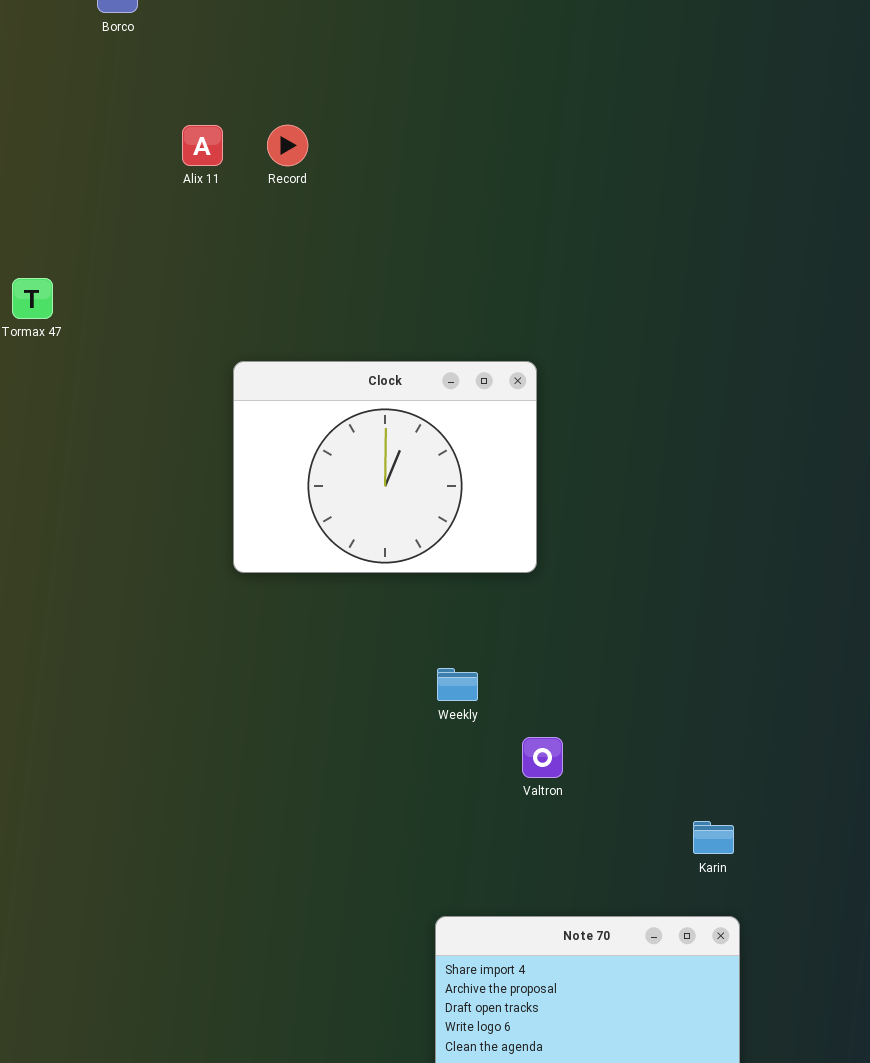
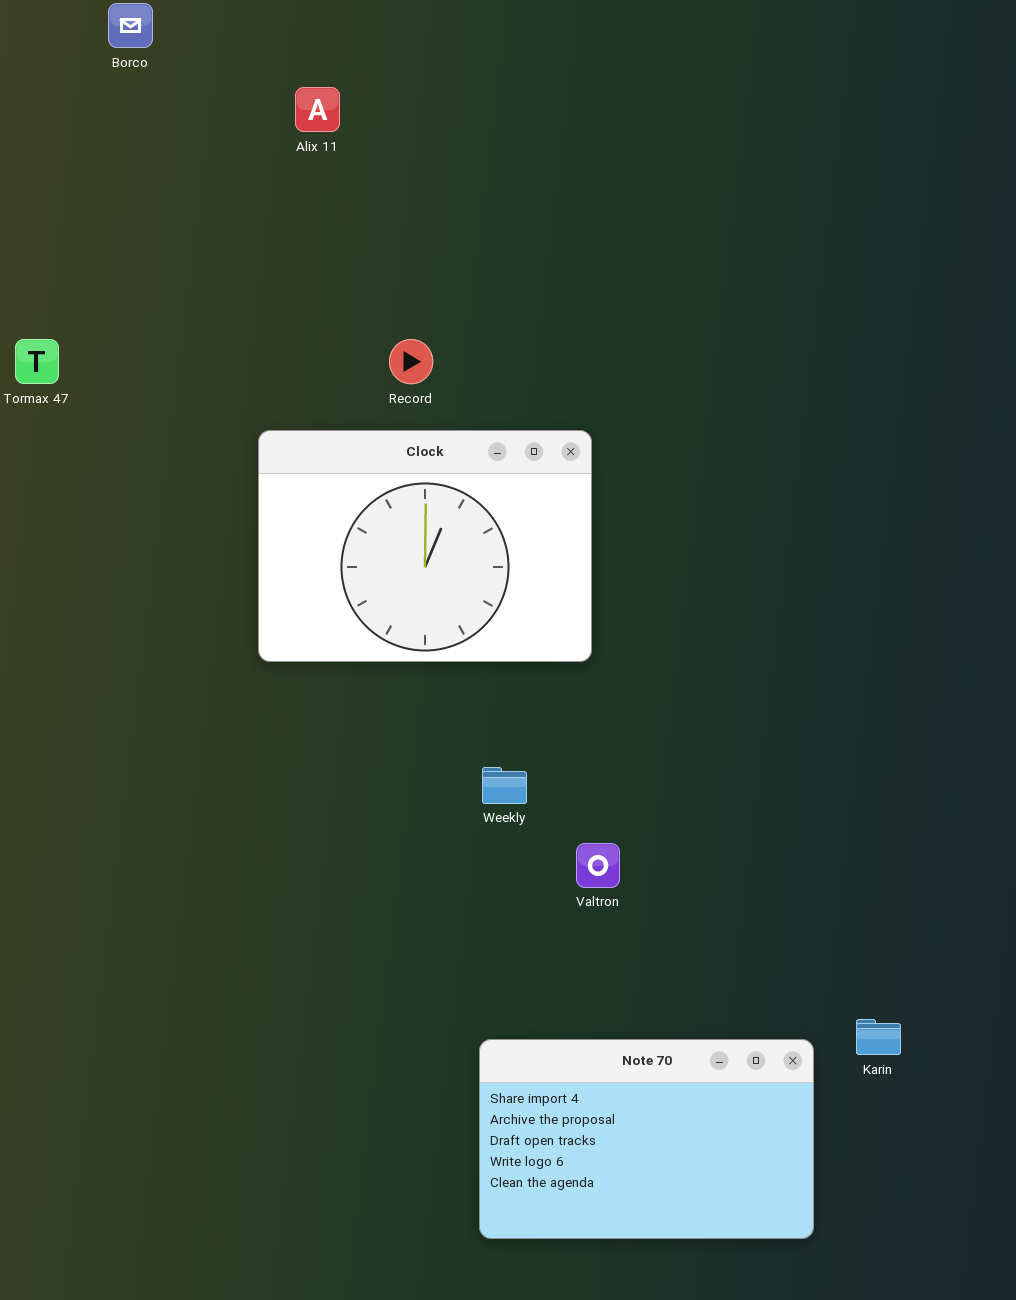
Alix 11: [182,125,223,166] -> [295,87,340,132], moved
Record: [267,125,308,166] -> [389,339,433,384], moved
Karin: [693,821,734,854] -> [856,1019,901,1055], moved

